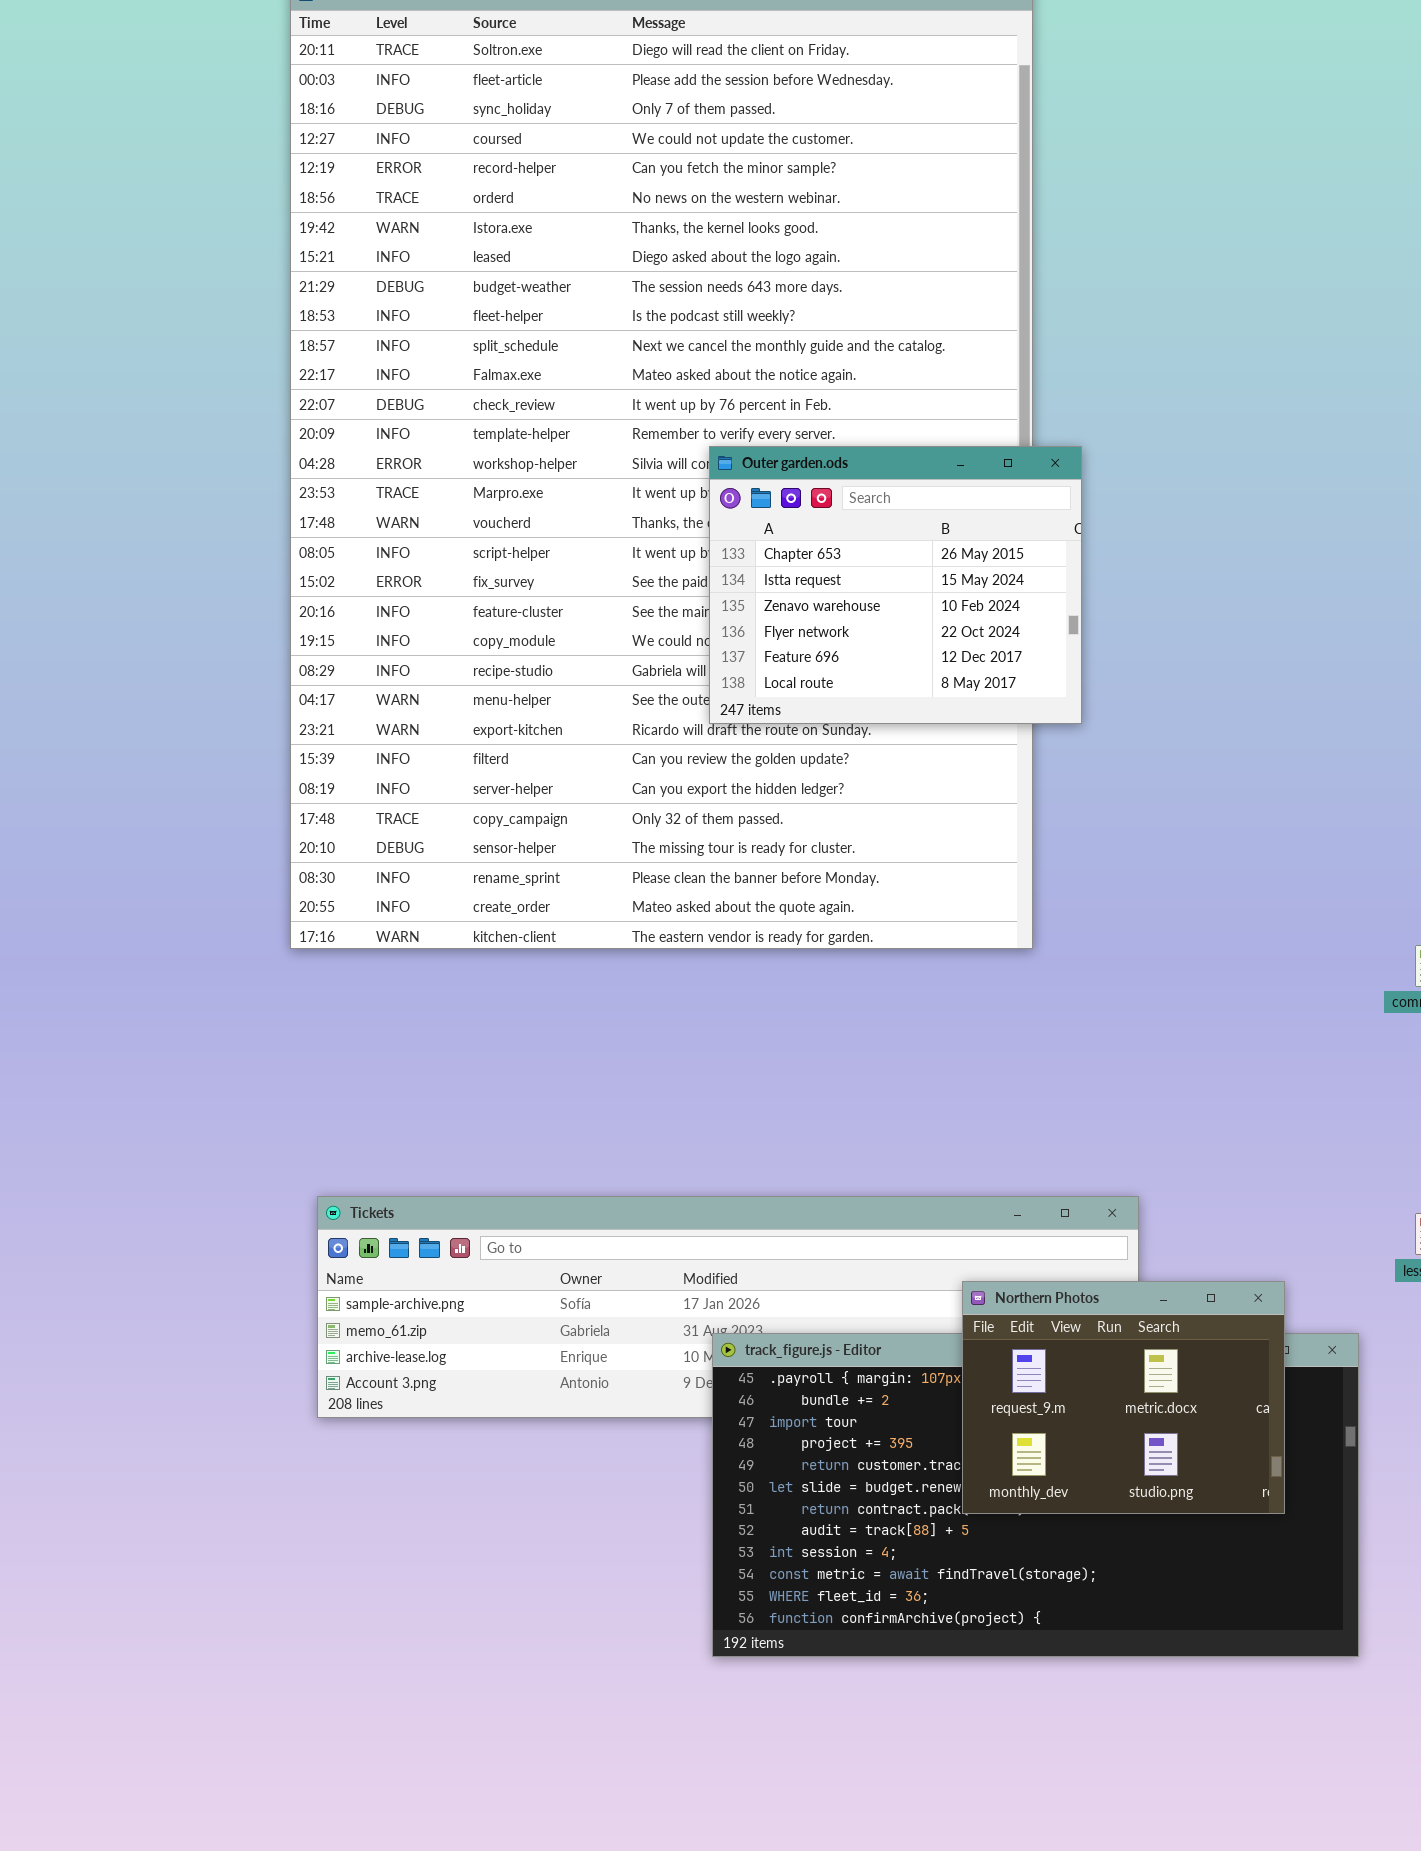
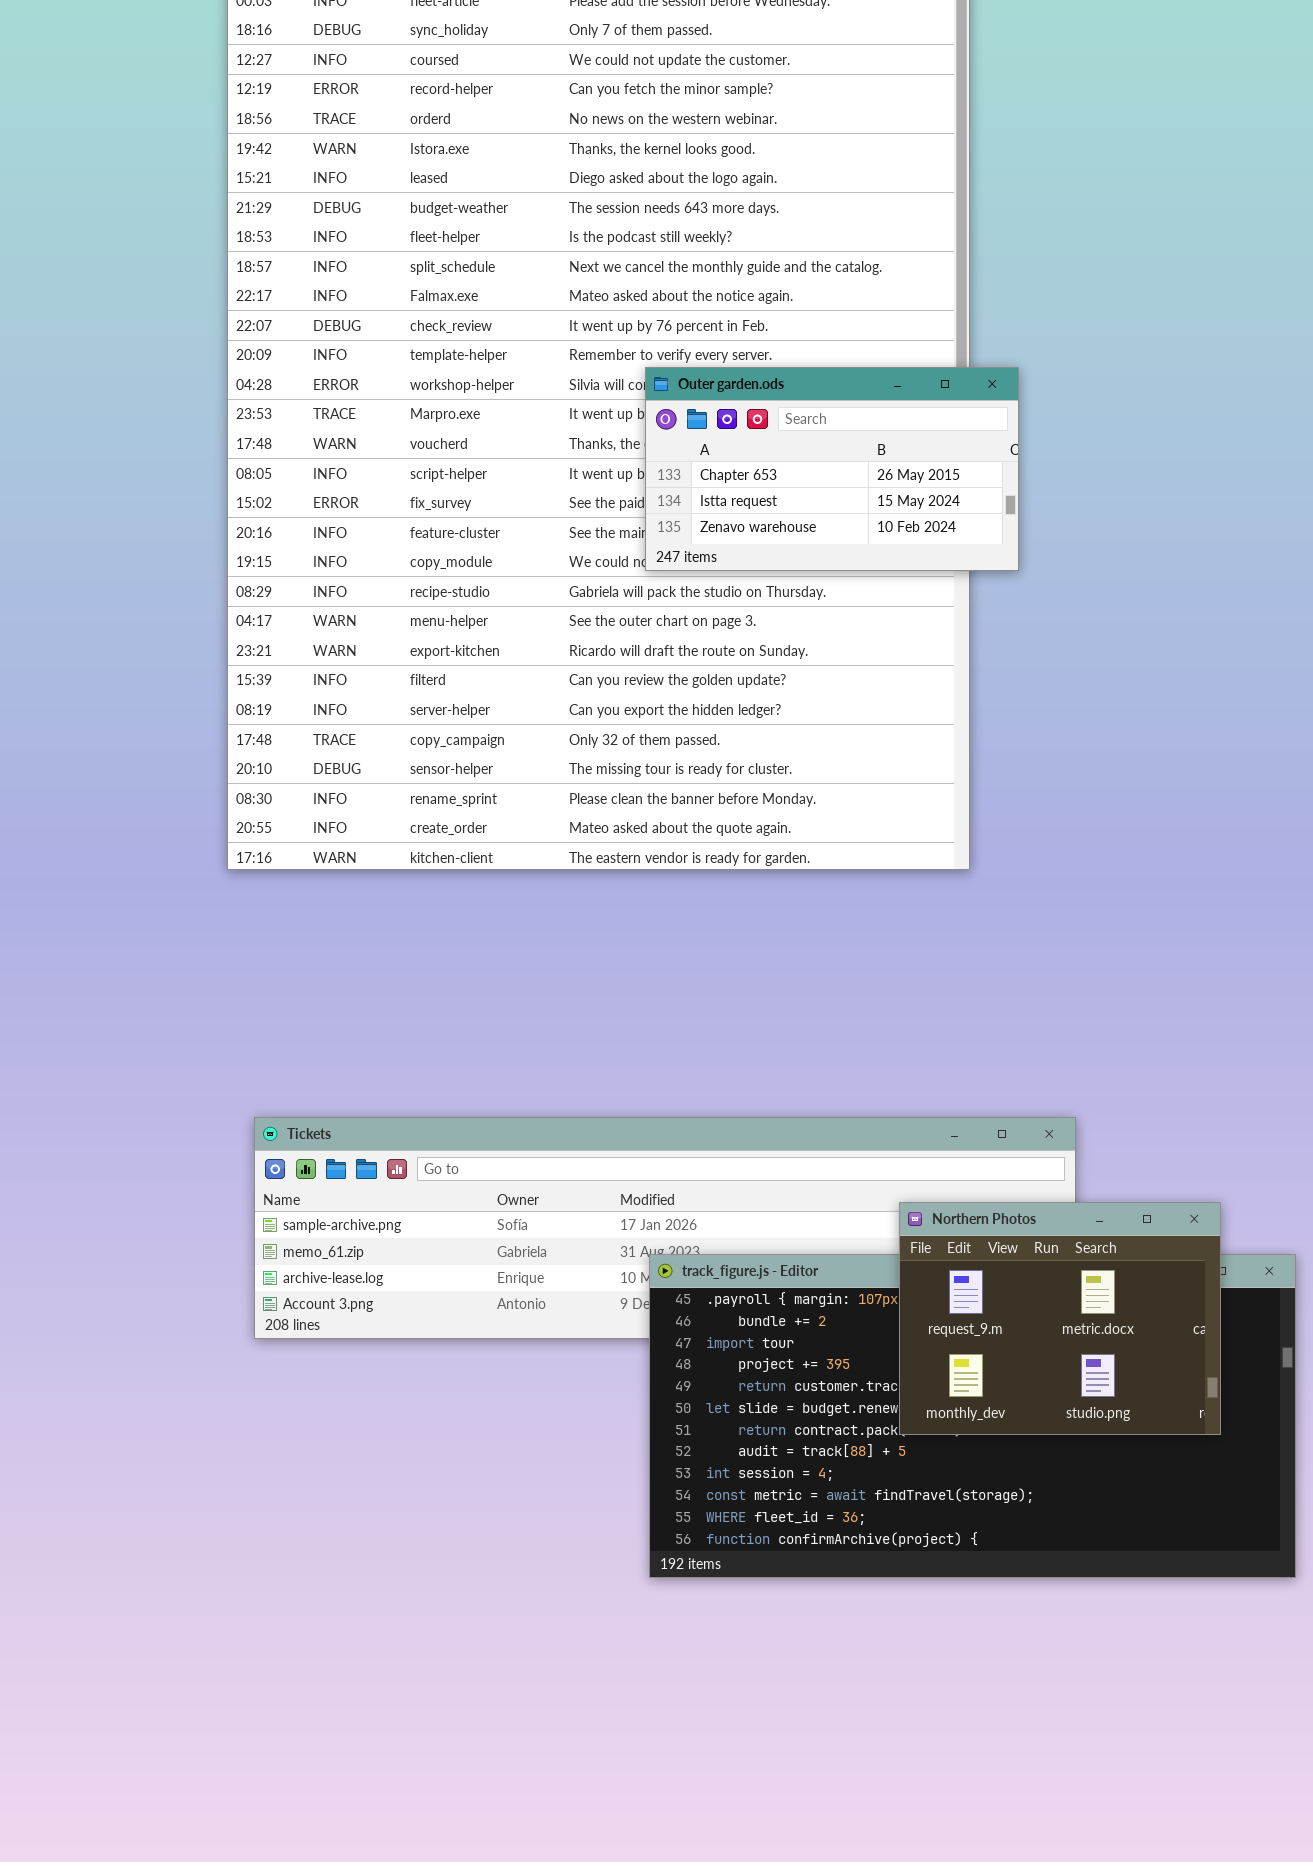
Outer garden.ods: [709,446,1082,724] -> [645,367,1019,571], resized

